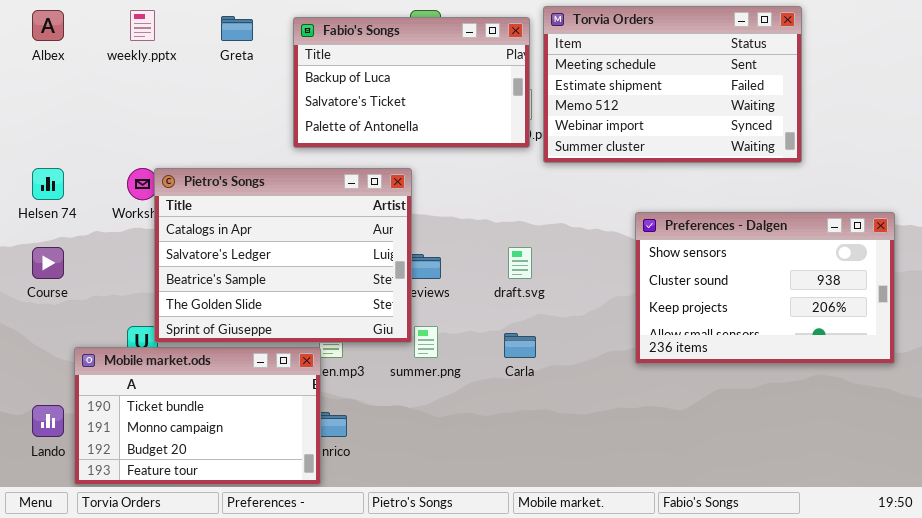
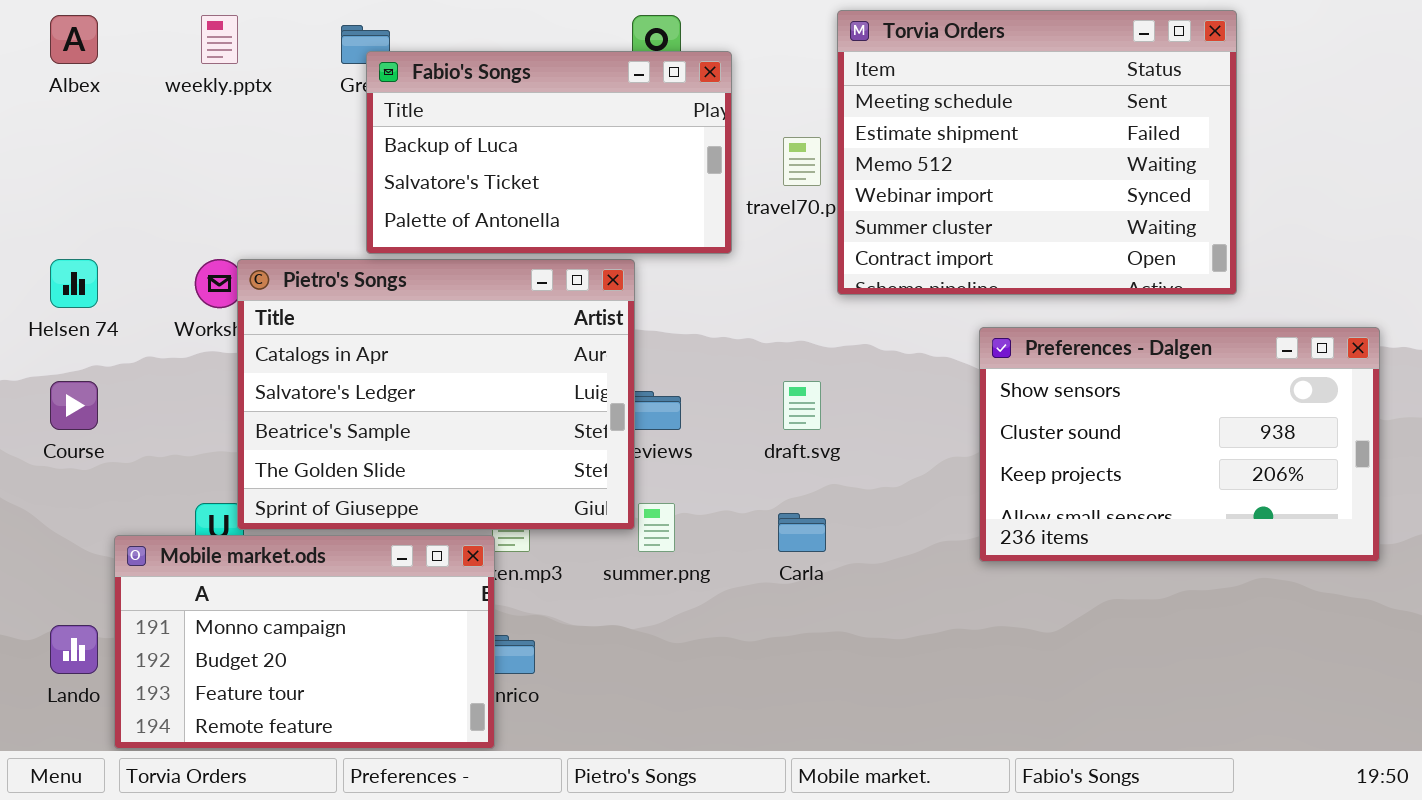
Torvia Orders: [543,6,802,163] -> [837,10,1237,295], resized
Fabio's Songs: [293,17,530,148] -> [366,51,732,254], moved
Mobile market.ods: [74,347,321,485] -> [114,535,495,749], scrolled down 1 row

